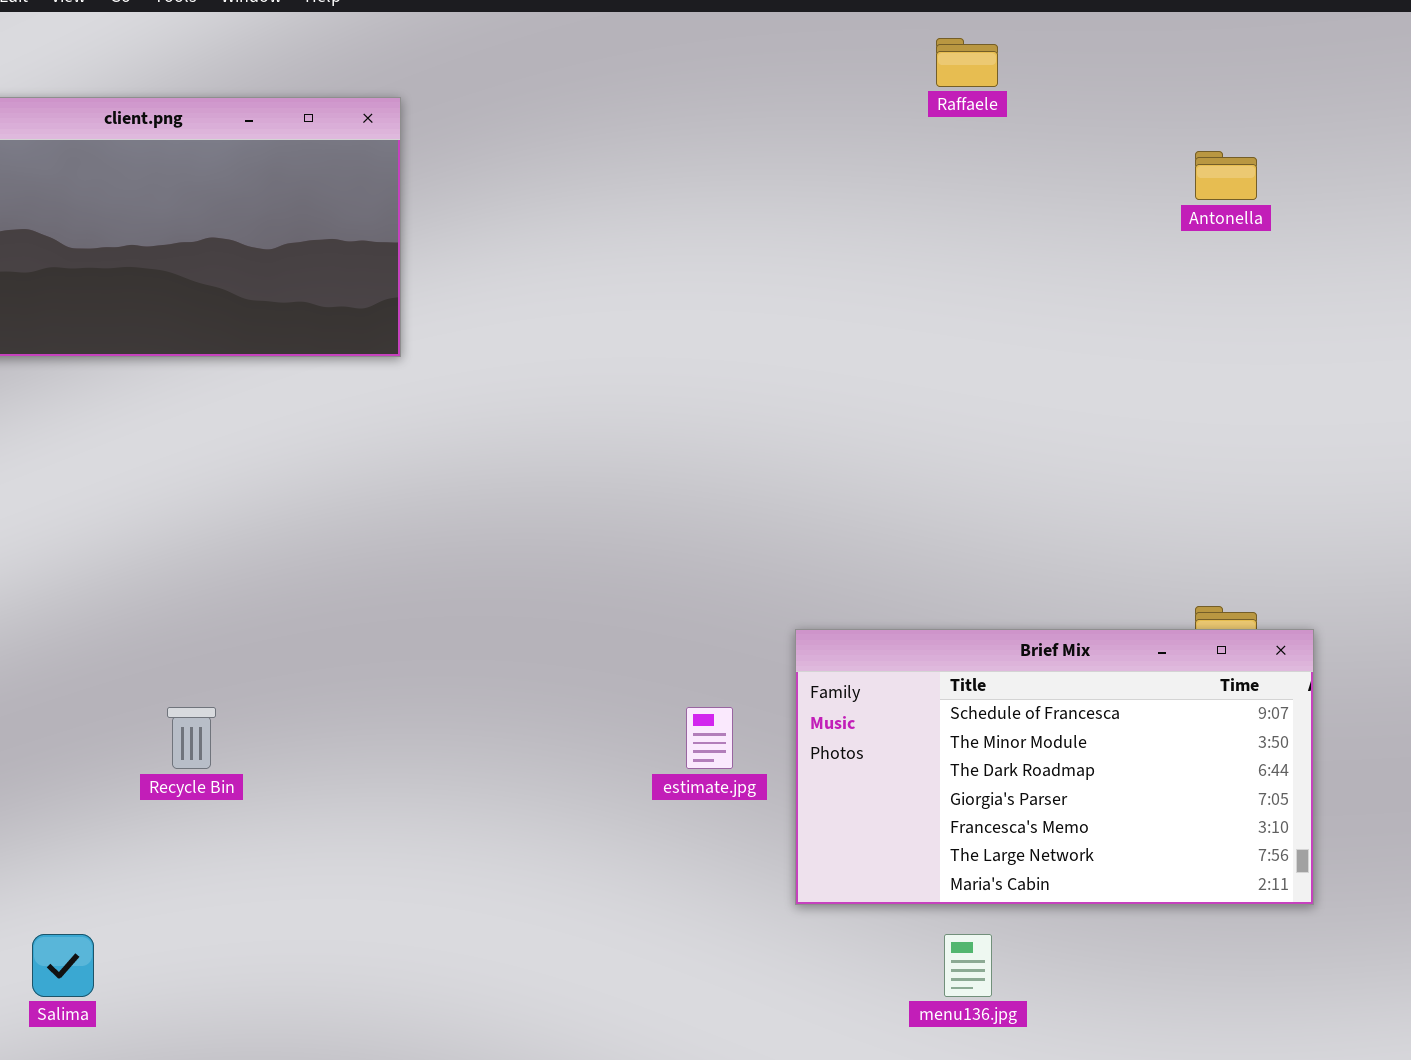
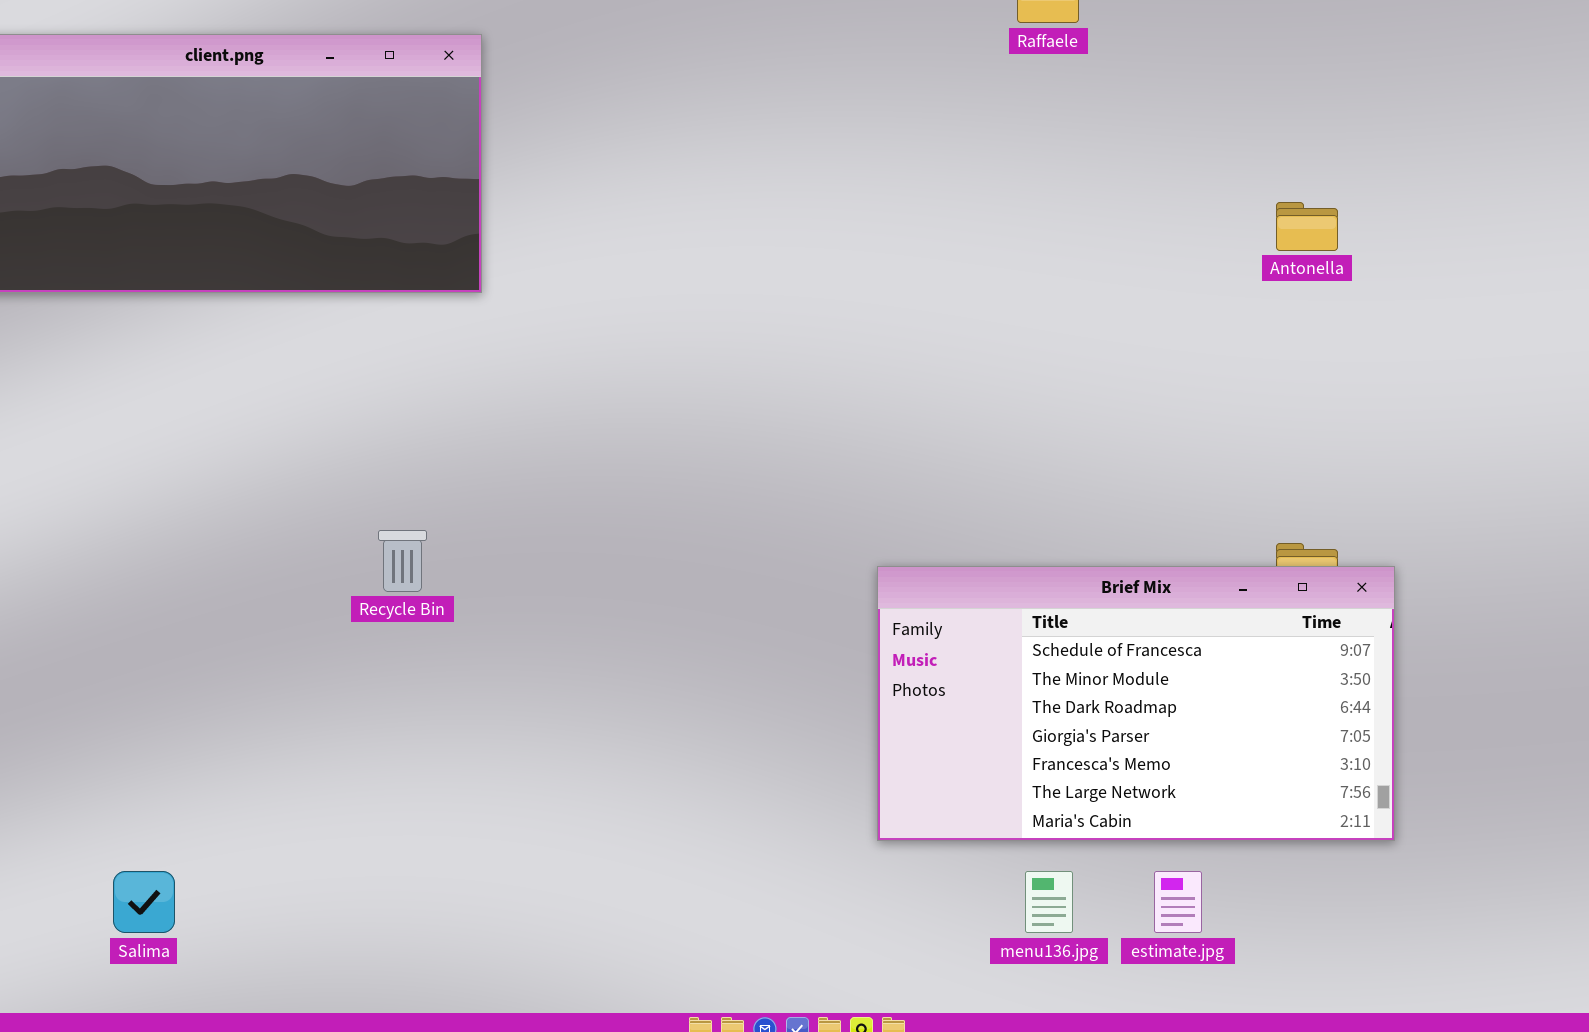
Antonella: [1195,151,1257,200] -> [1276,202,1338,251], moved
Recycle Bin: [167,707,216,769] -> [378,530,427,592], moved
estimate.jpg: [686,707,733,769] -> [1154,871,1202,933], moved

